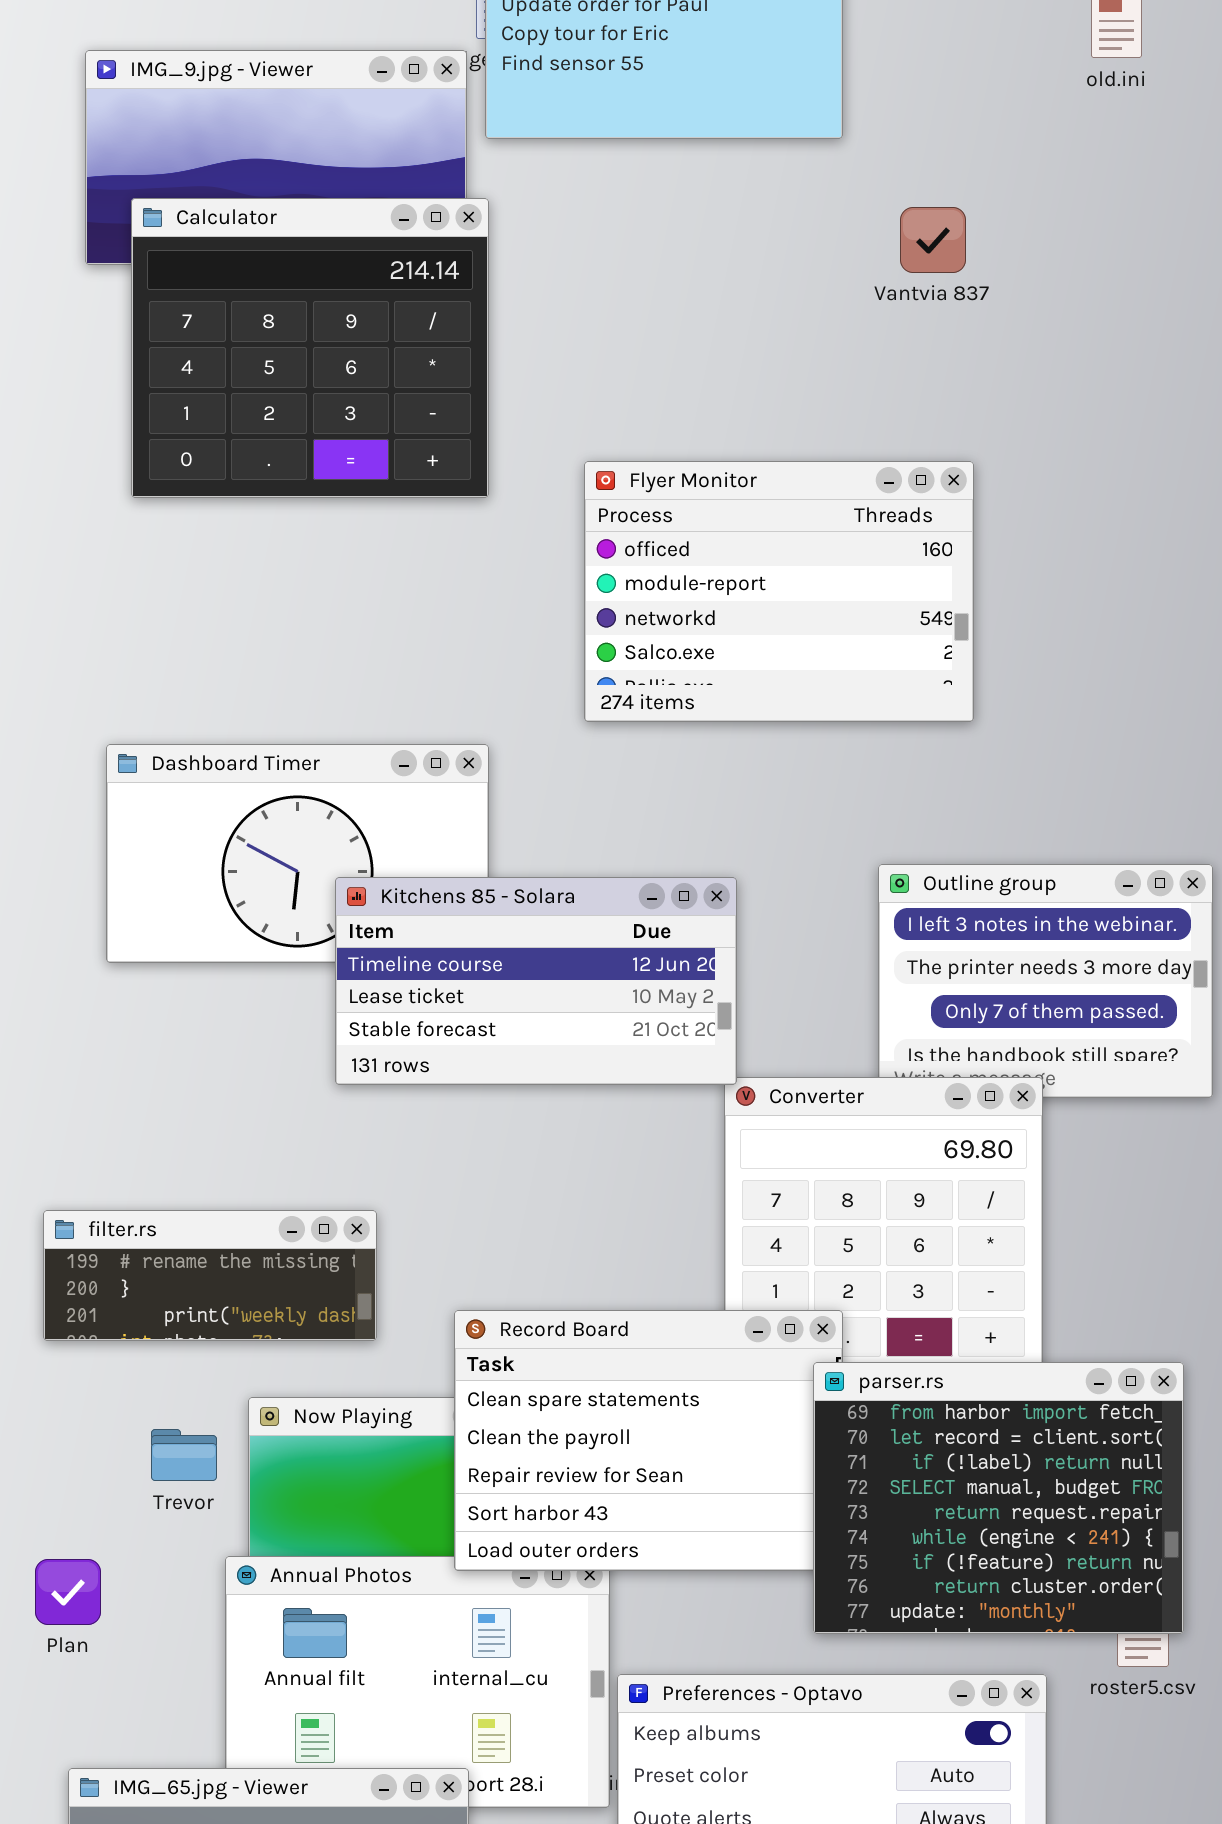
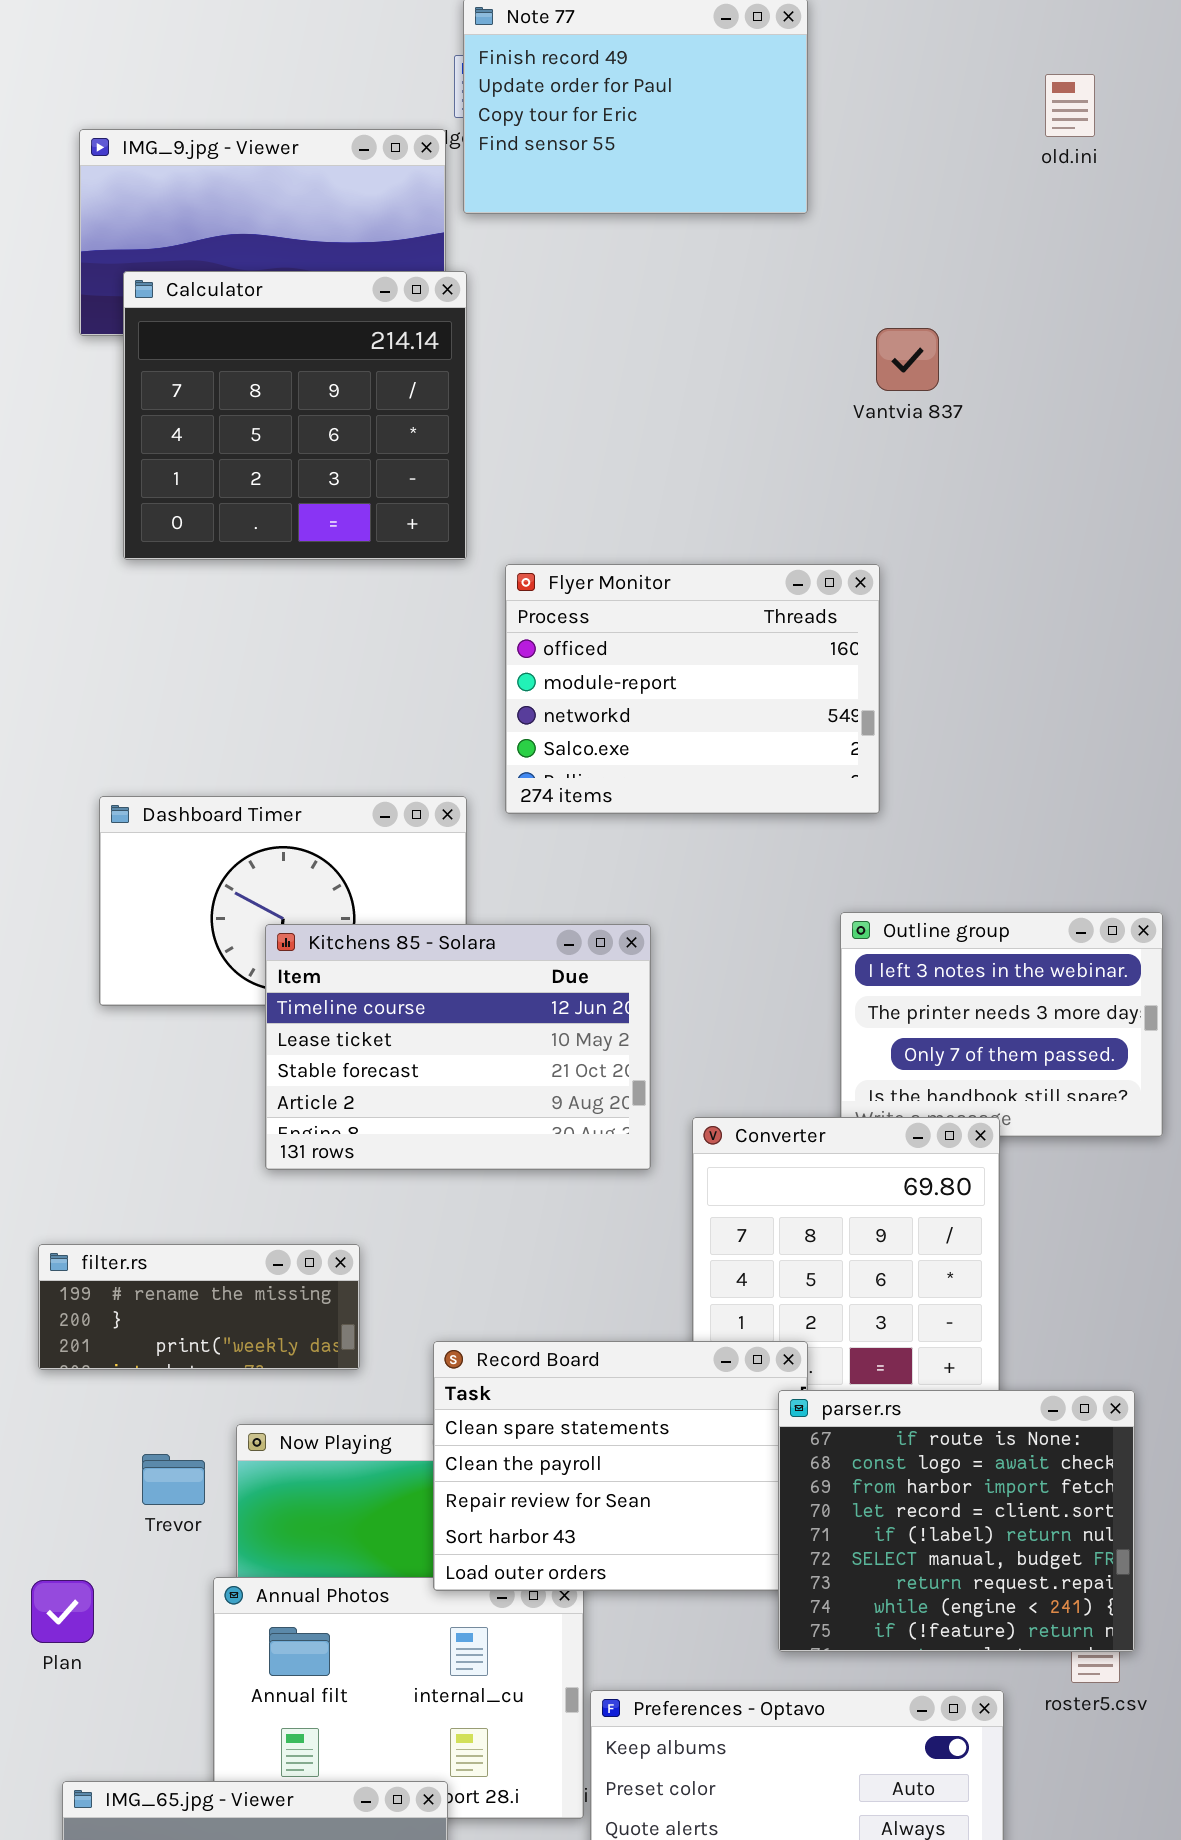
Vantvia 837: [900,207,966,273] -> [876,328,939,391], moved
Flyer Monitor: [584,461,974,722] -> [505,564,880,814], moved
Kitchens 85 - Solara: [335,877,737,1085] -> [265,924,651,1170], moved, resized
parser.rs: [813,1362,1184,1634] -> [778,1390,1135,1652], scrolled up 2 rows

